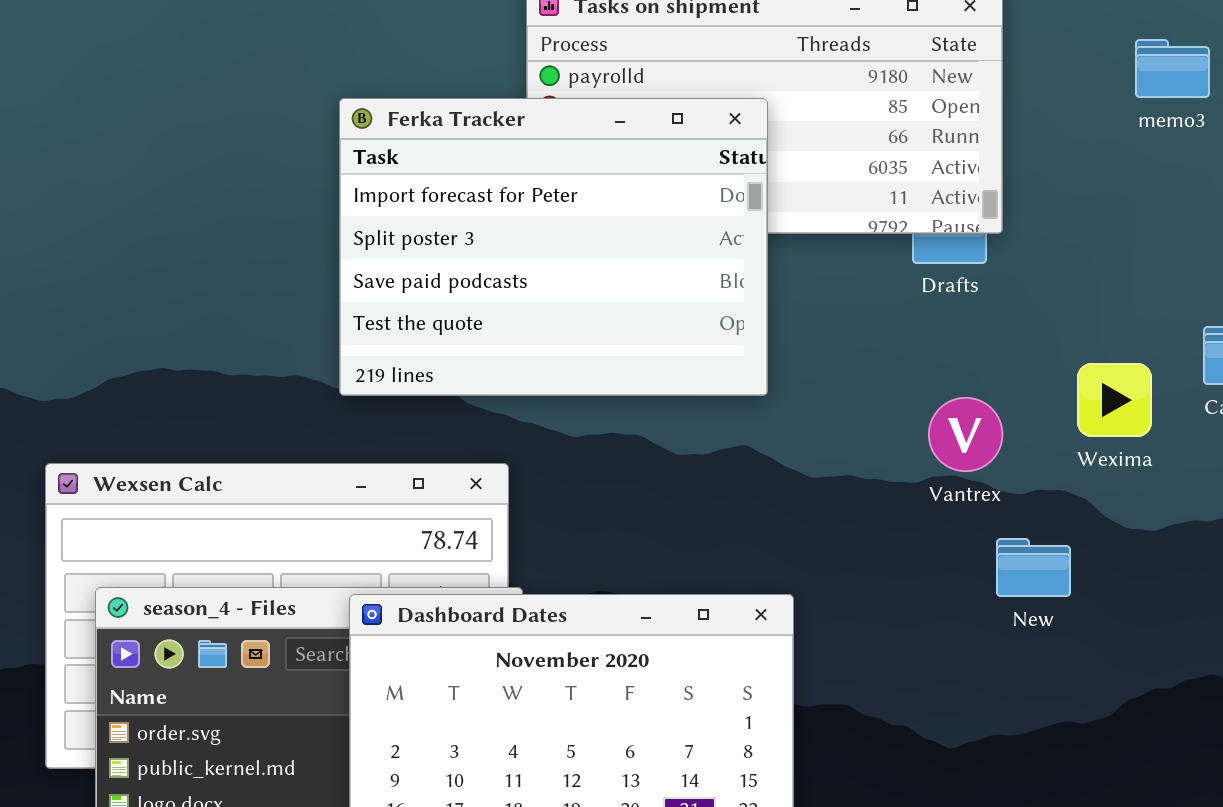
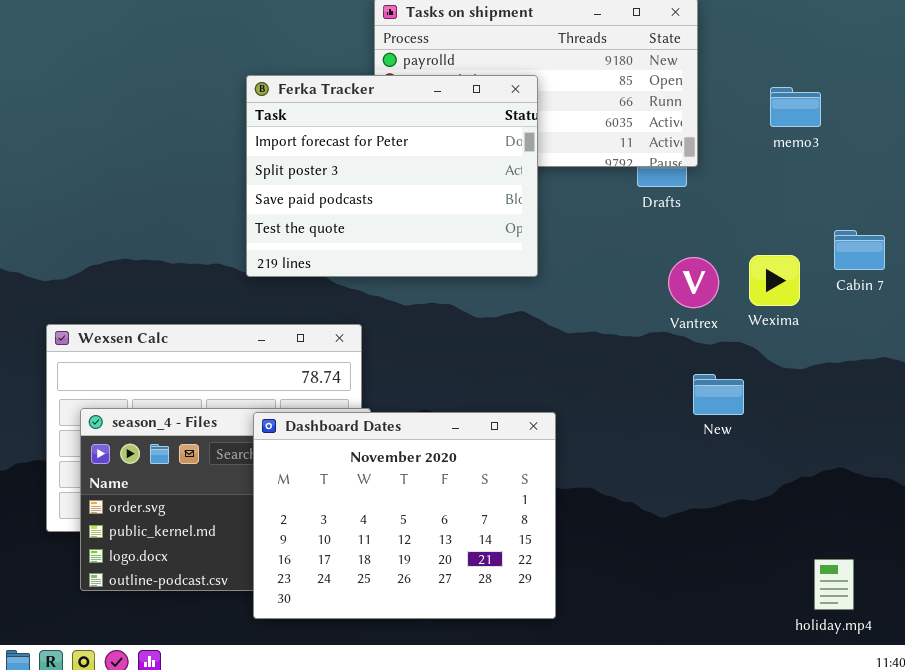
memo3: [1135,39,1210,98] -> [770,87,821,127], moved
Vantrex: [928,397,1003,472] -> [668,257,719,308], moved

